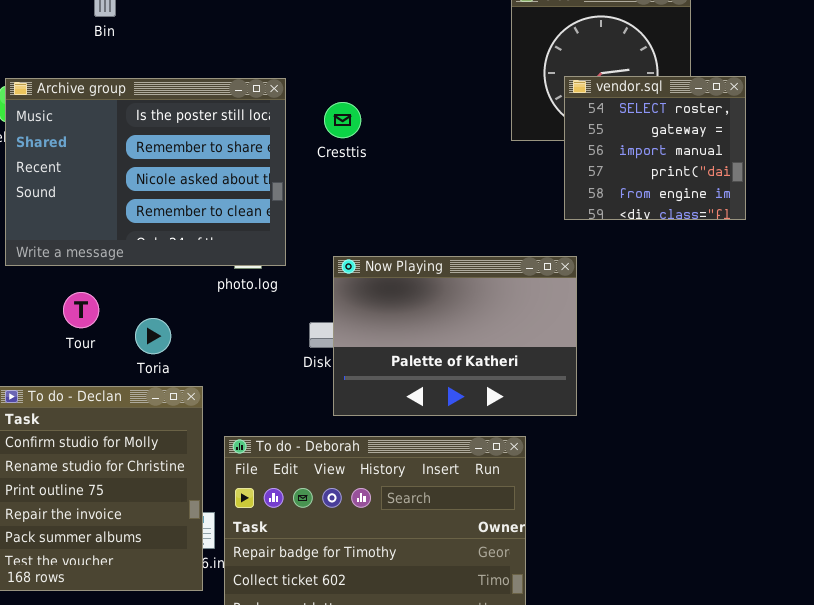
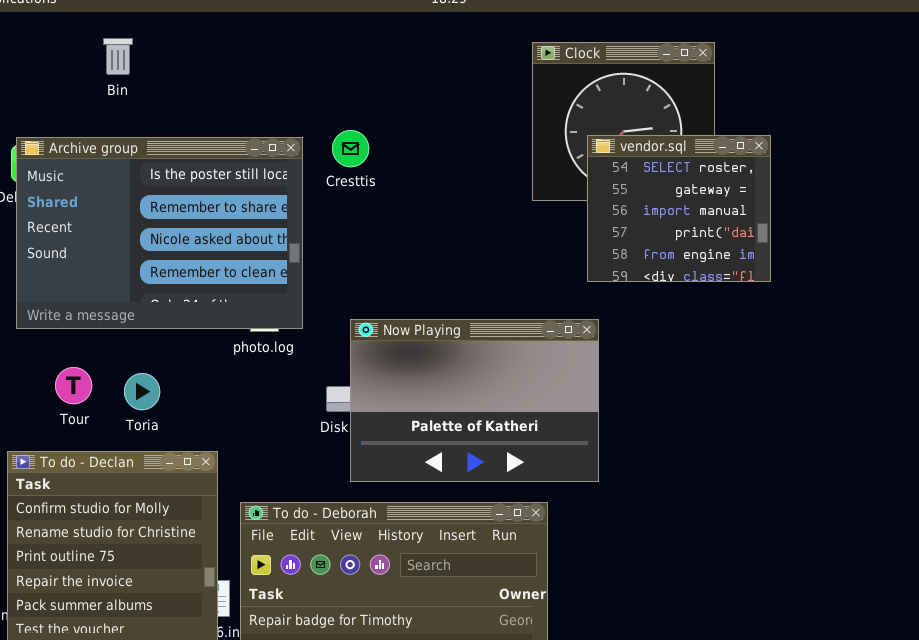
Cresttis: [324,102,361,138] -> [332,130,369,167], moved
Tour: [63,292,99,328] -> [55,367,92,404], moved
Toria: [135,318,171,354] -> [124,373,160,410], moved

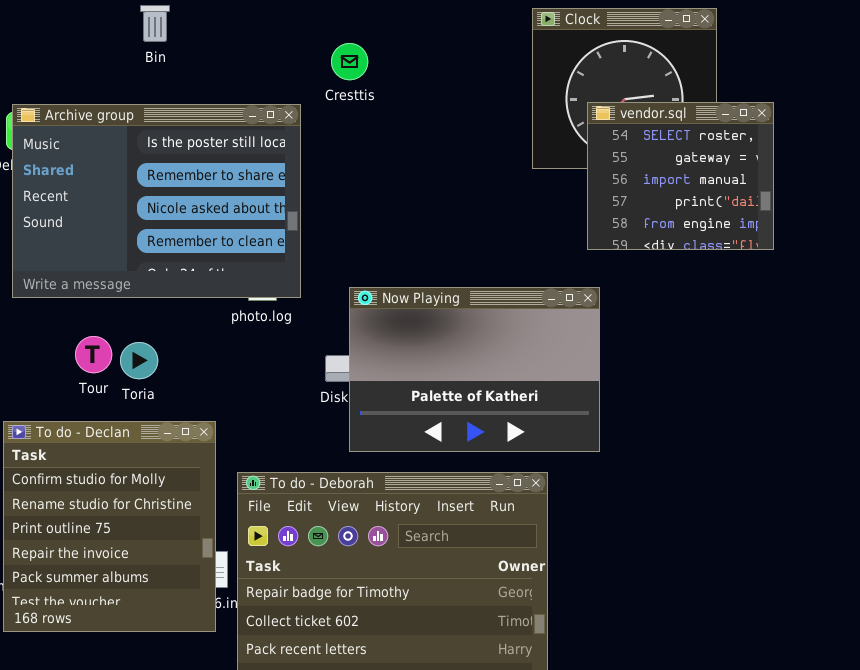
Bin: [103,38,133,75] -> [140,5,170,42], moved
Cresttis: [332,130,369,167] -> [331,43,368,80], moved
Tour: [55,367,92,404] -> [75,336,112,373], moved

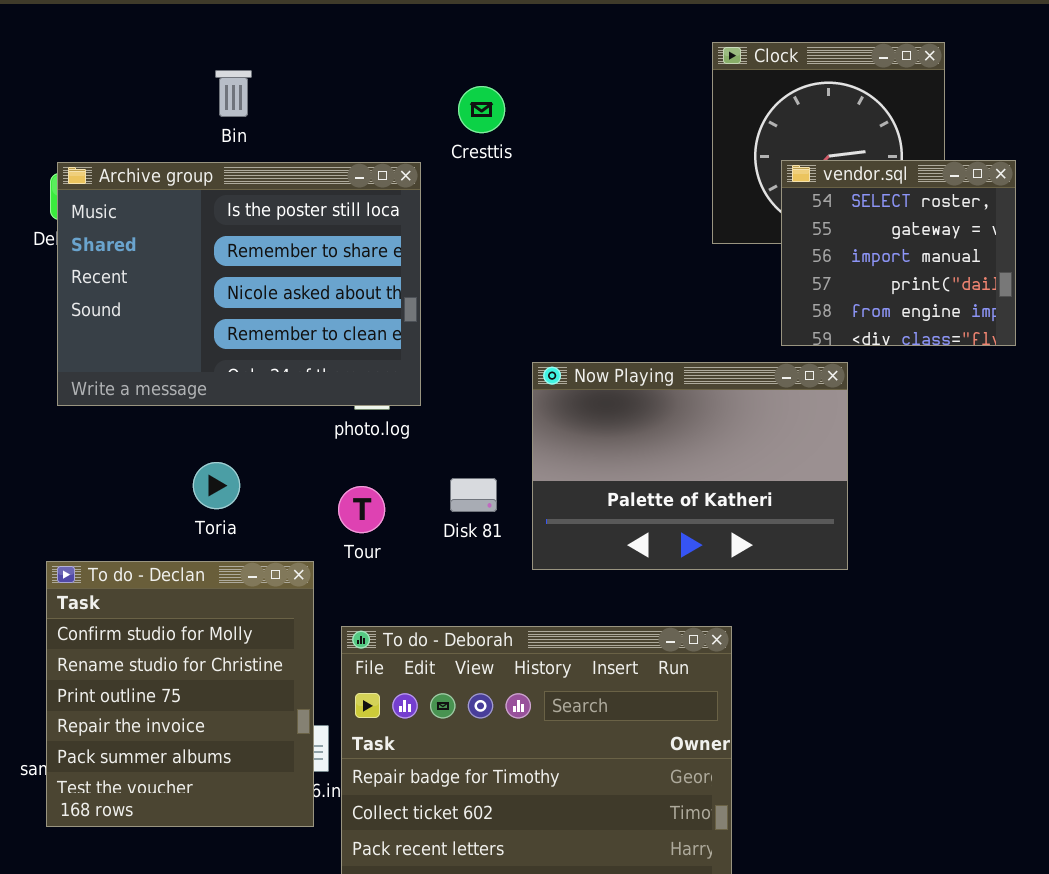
Bin: [140,5,170,42] -> [215,70,252,117], moved
Now Playing: [349,287,600,452] -> [532,362,848,570], moved
Tour: [75,336,112,373] -> [338,486,385,533], moved

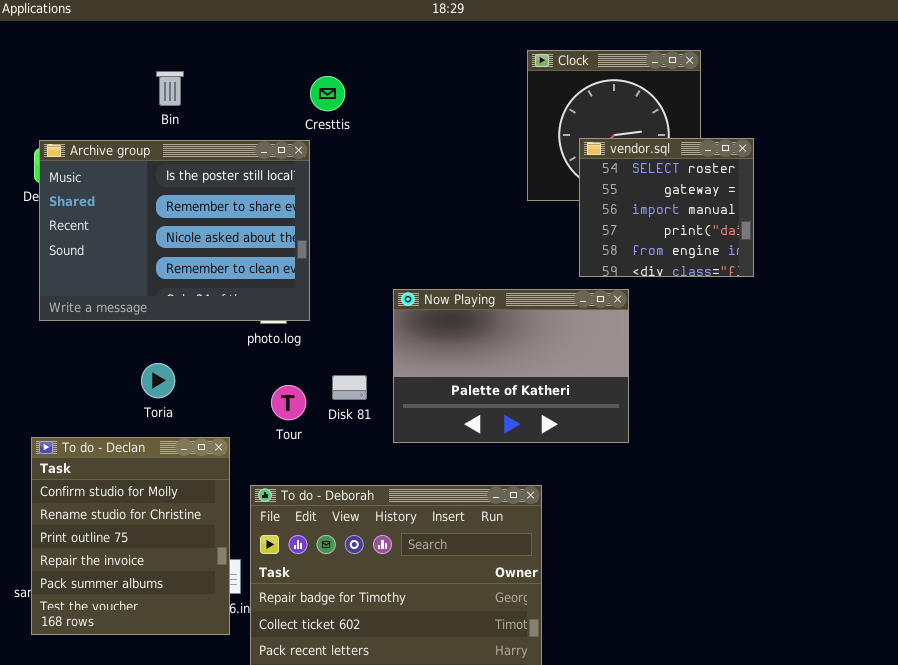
Cresttis: [458,86,505,133] -> [310,76,345,111], moved
Tour: [338,486,385,533] -> [271,385,306,420], moved

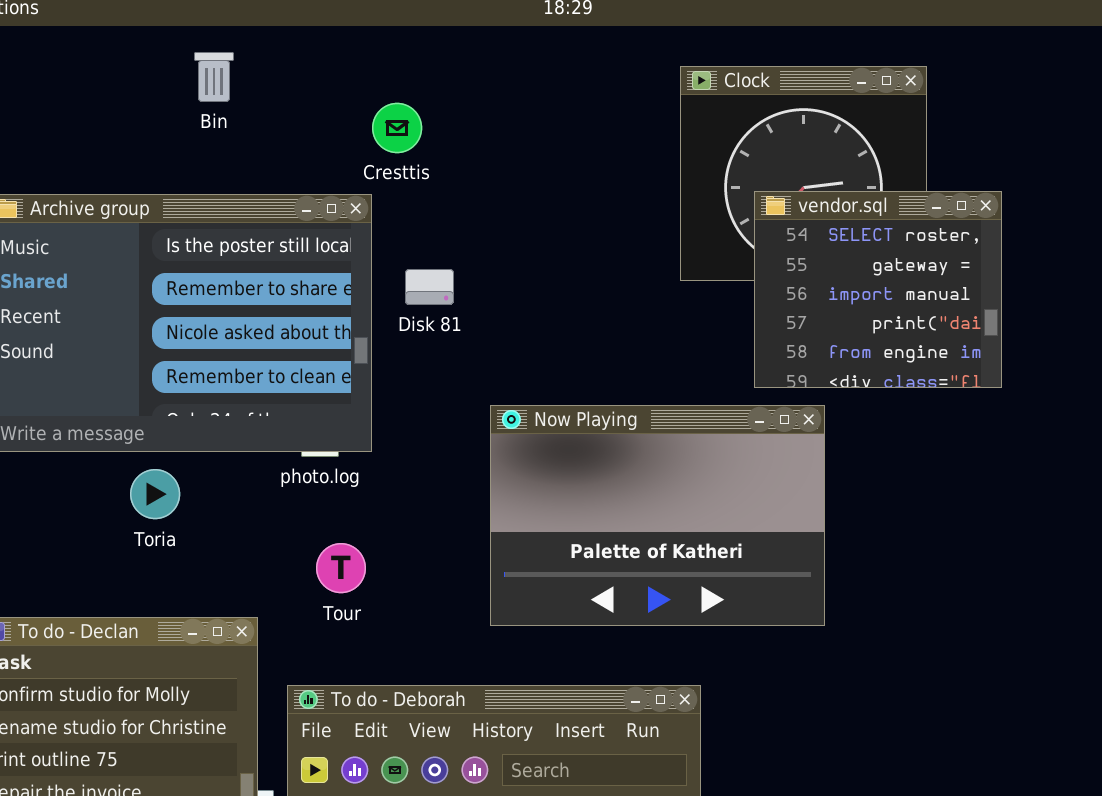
Bin: [156,71,184,106] -> [194,52,234,102], moved
Toria: [141,363,175,398] -> [130,469,180,519], moved
Disk 81: [332,375,367,400] -> [405,269,454,305], moved

